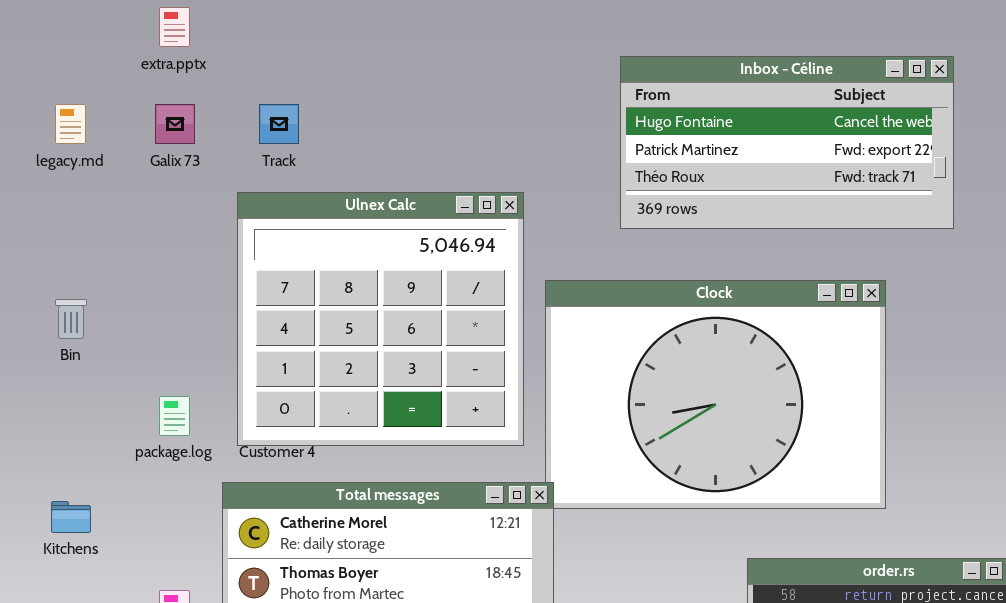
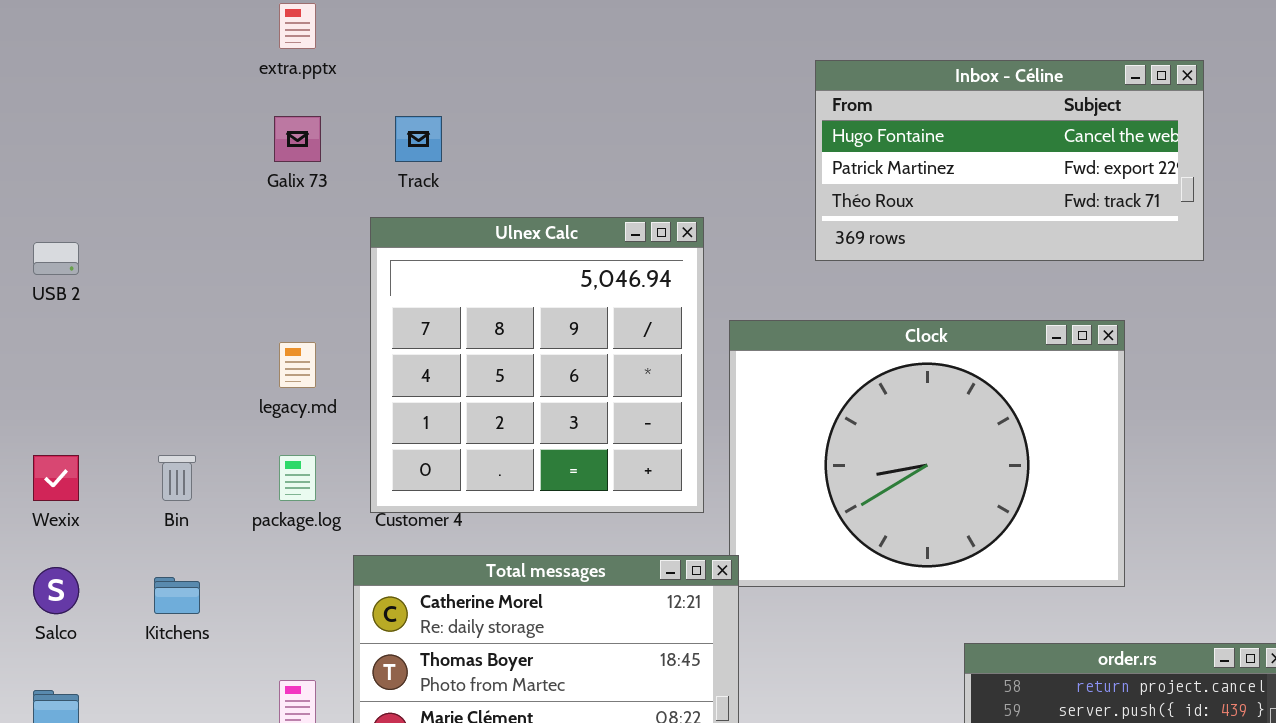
legacy.md: [55,104,86,144] -> [279,342,316,388], moved
Bin: [55,299,87,339] -> [158,455,196,501], moved

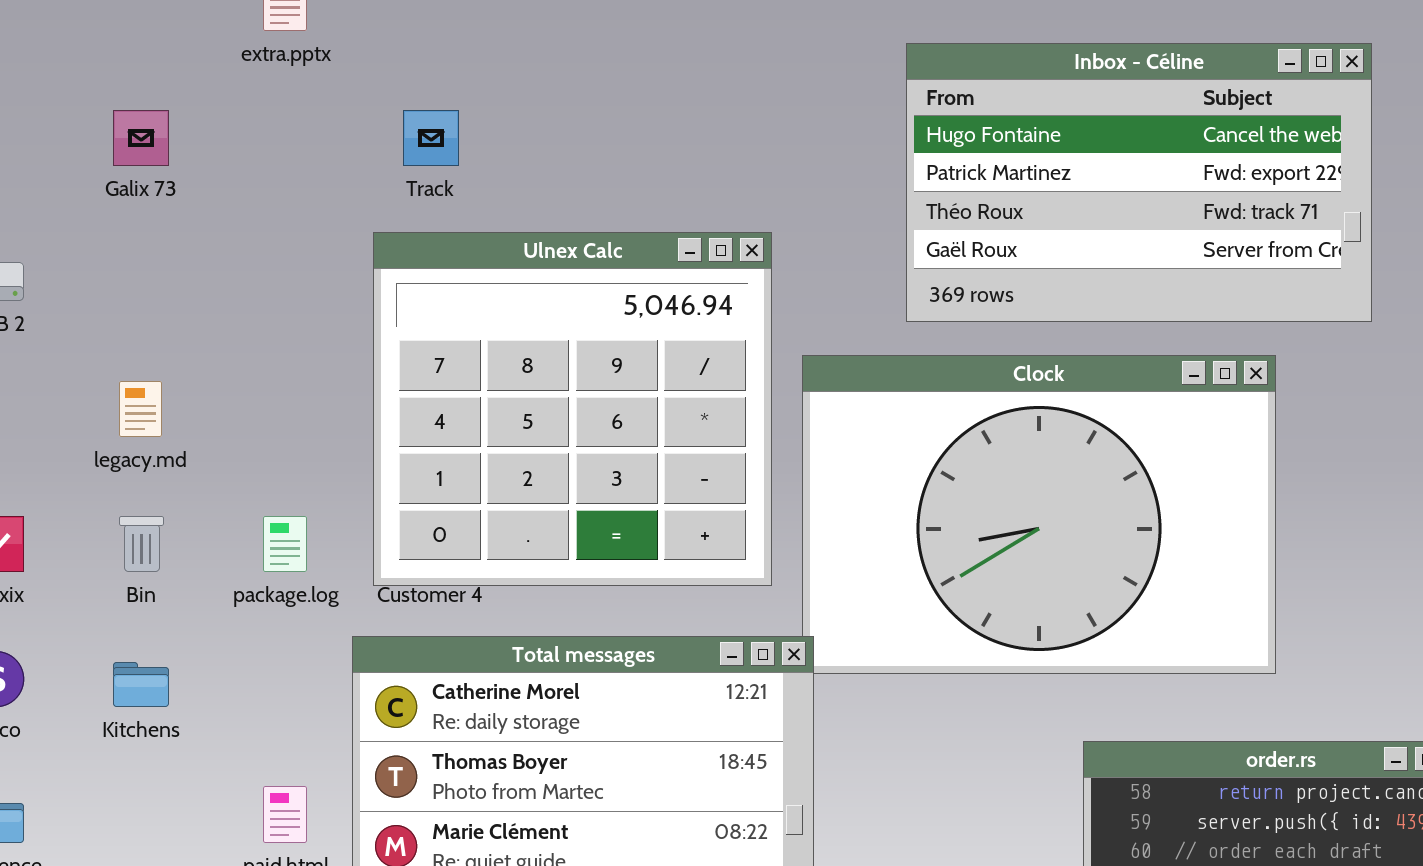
Inbox - Céline: [815,60,1204,261] -> [906,43,1372,322], resized
Galix 73: [274,116,321,162] -> [113,110,169,166], moved
legacy.md: [279,342,316,388] -> [119,381,162,437], moved

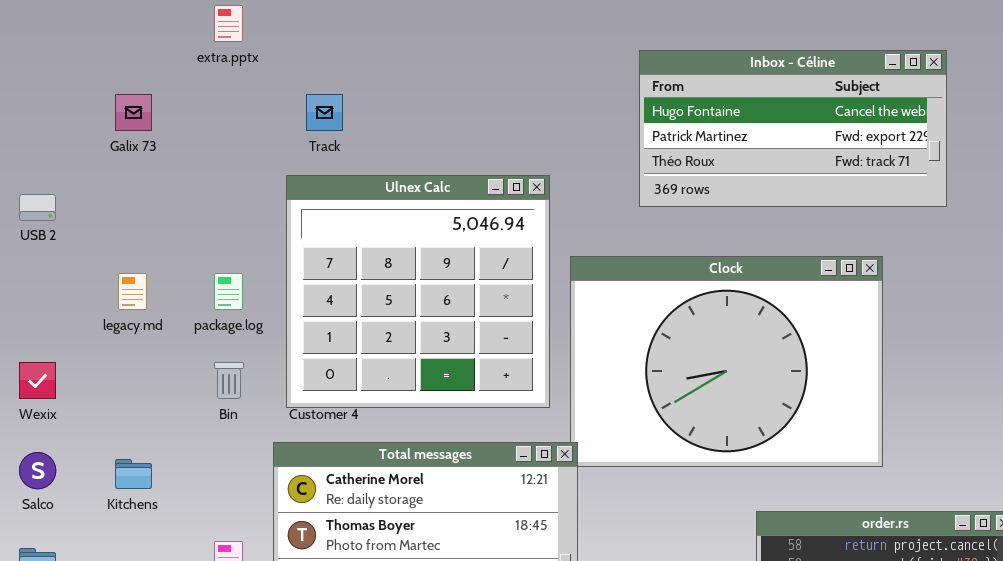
Inbox - Céline: [906,43,1372,322] -> [639,50,947,207], resized
Bin: [119,516,164,572] -> [214,362,244,399], moved
package.log: [263,516,307,572] -> [214,273,243,310], moved

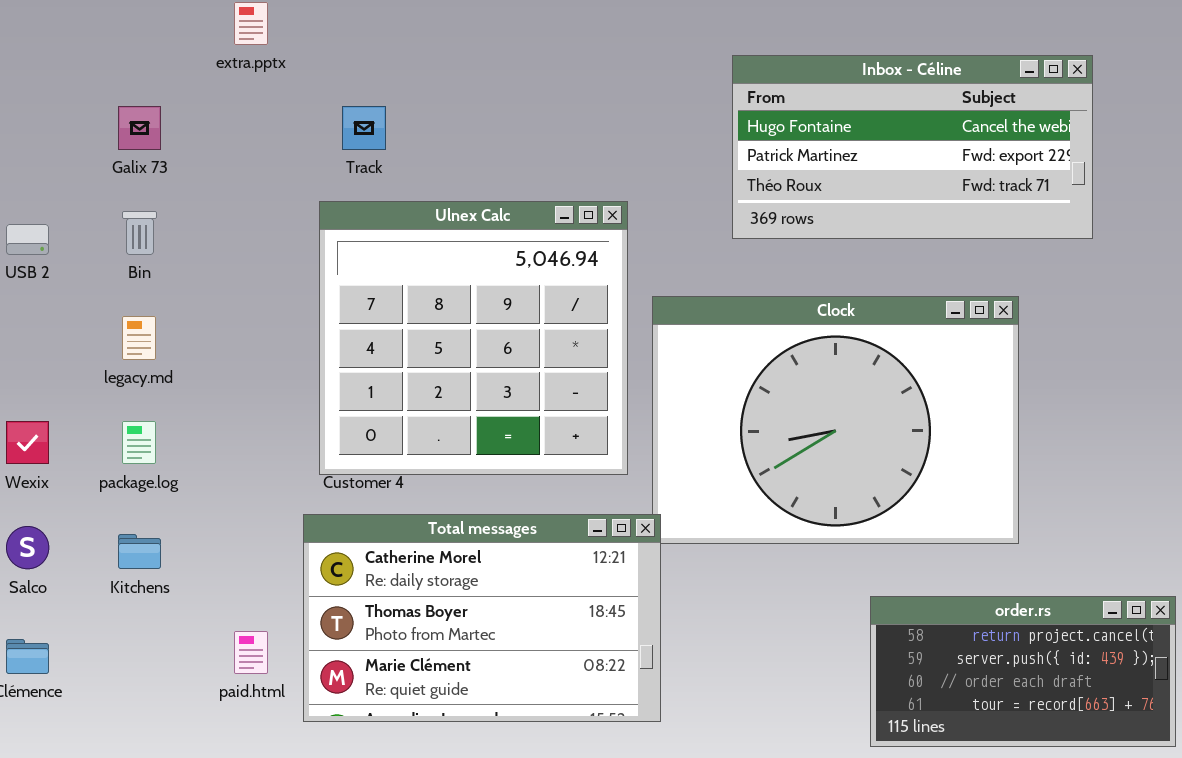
package.log: [214,273,243,310] -> [122,421,156,464], moved
Bin: [214,362,244,399] -> [122,211,157,255], moved

